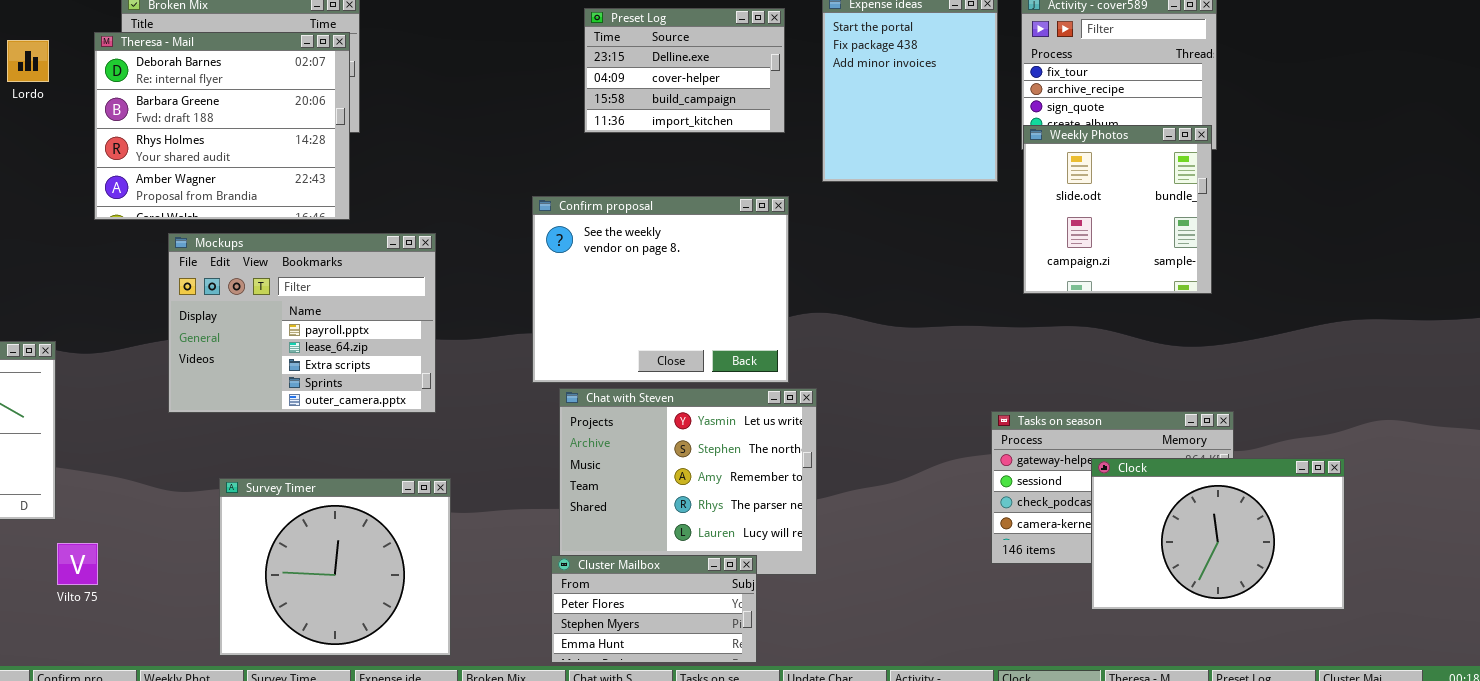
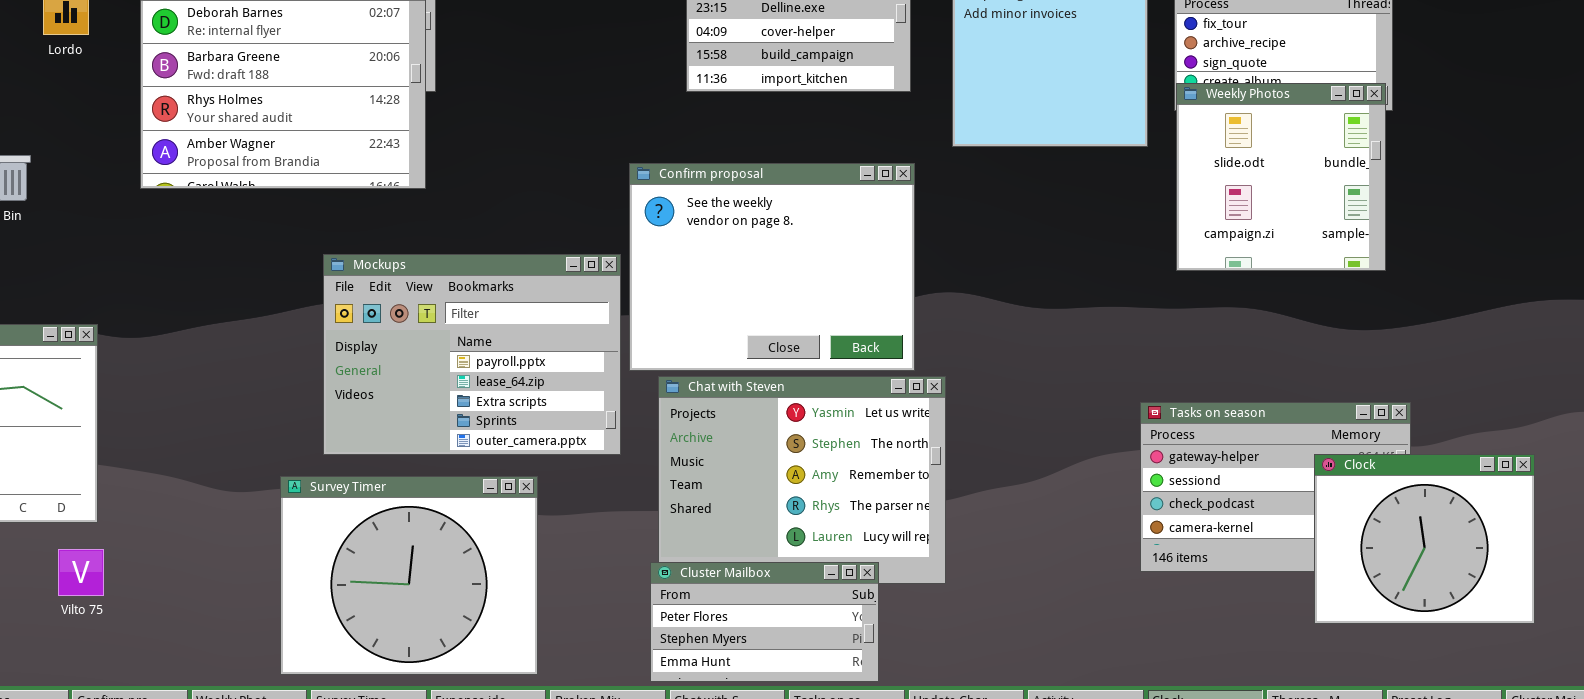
Mockups: [168,233,436,413] -> [323,254,621,455], moved
Clock: [1091,458,1345,610] -> [1314,454,1535,624], resized
Vilto 75: [57,543,98,585] -> [58,549,104,596], moved

